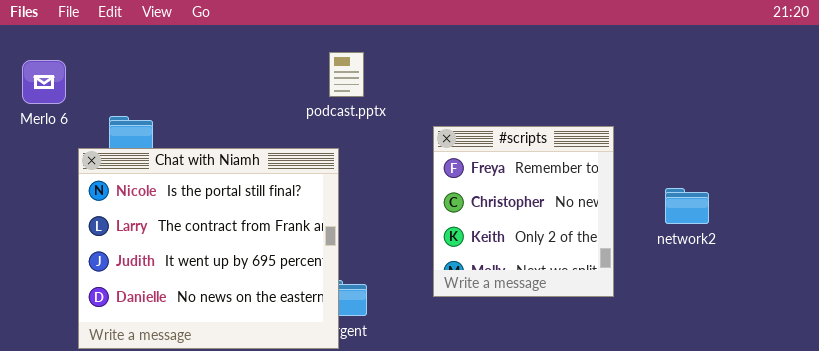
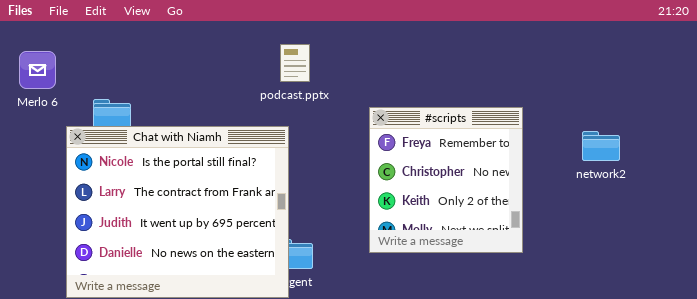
network2: [665,188,709,224] -> [582,131,620,161], moved

